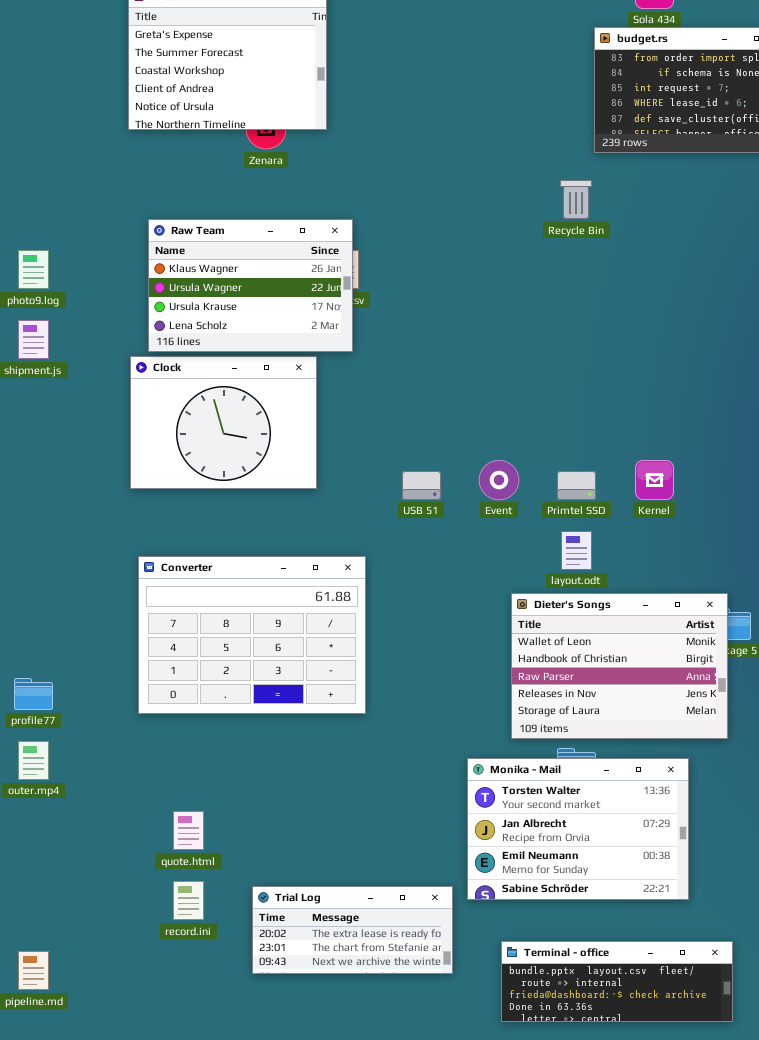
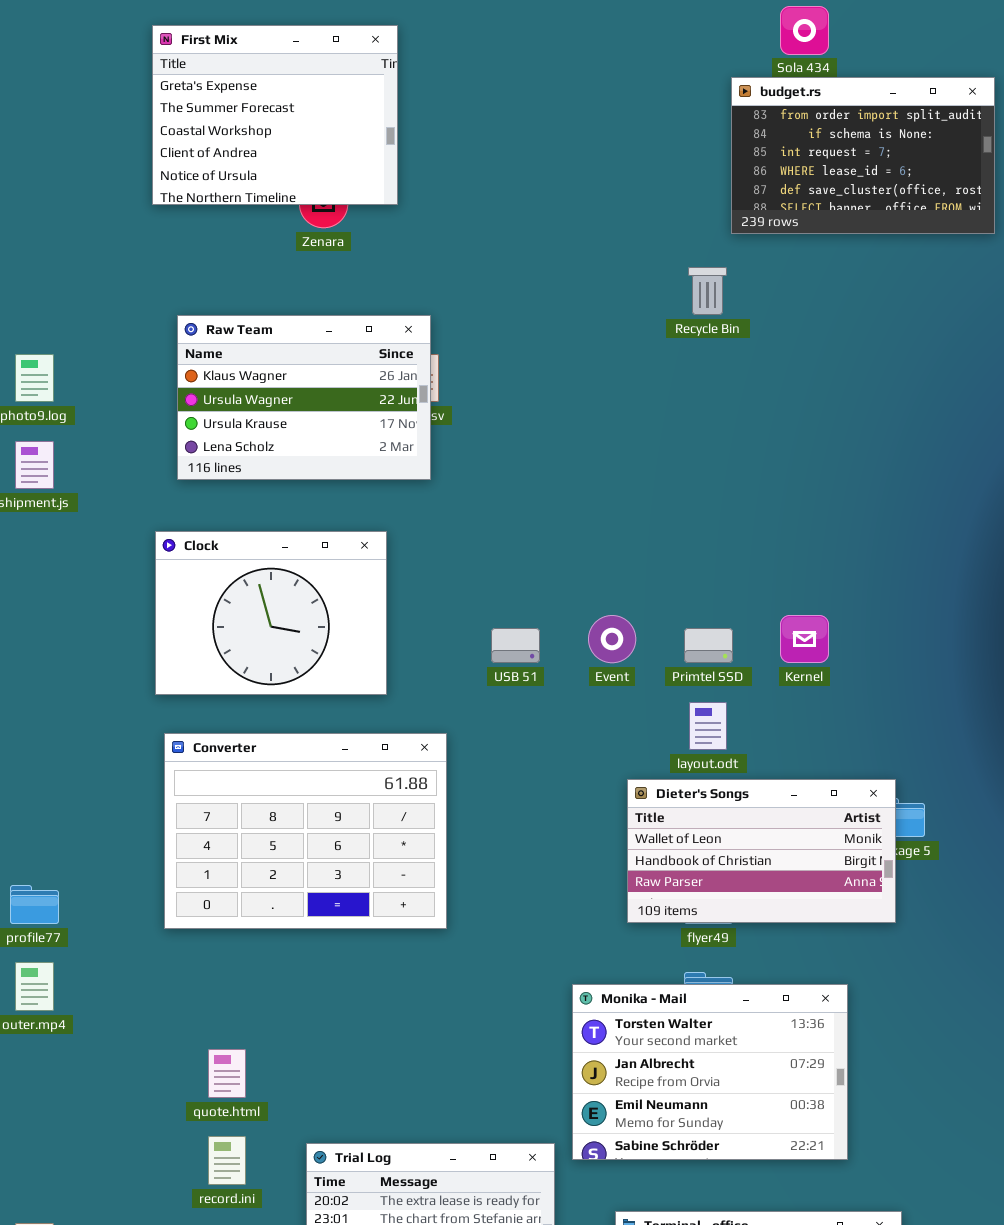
Clock: [130,356,317,489] -> [155,531,387,695], moved
Dieter's Songs: [511,593,728,739] -> [627,779,896,923], resized

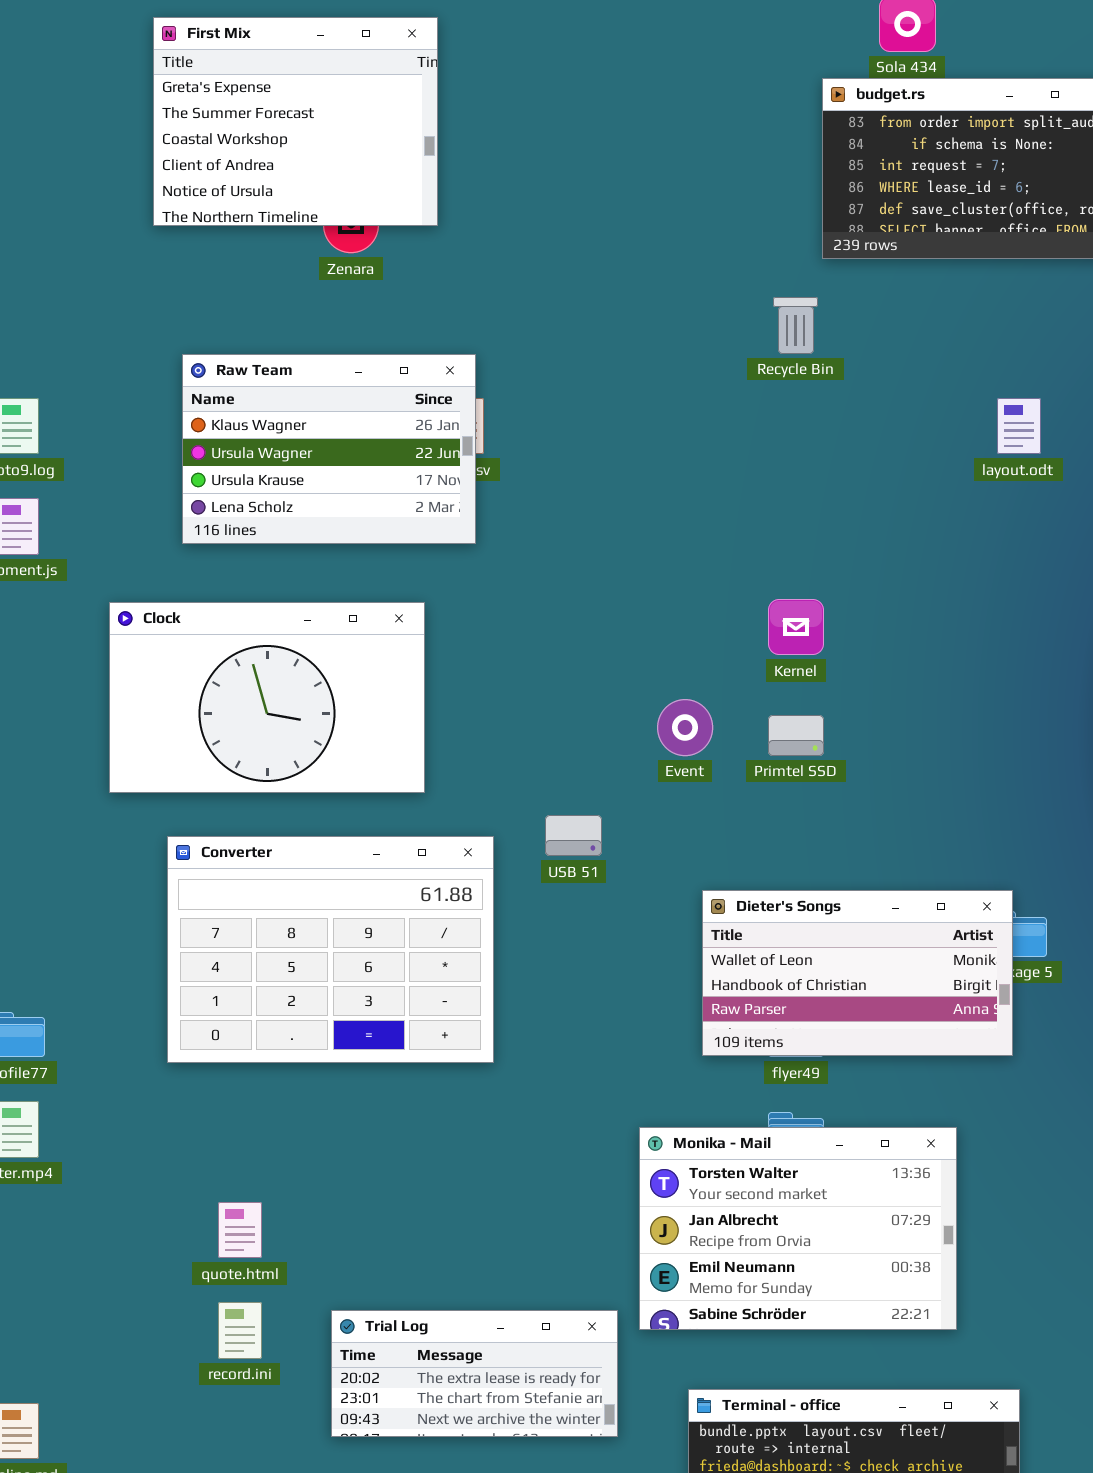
Clock: [155,531,387,695] -> [109,602,425,793], resized
Kernel: [780,615,829,663] -> [768,599,824,655], moved
USB 51: [491,628,540,663] -> [545,815,602,856], moved
layout.odt: [689,702,727,750] -> [997,398,1041,454], moved

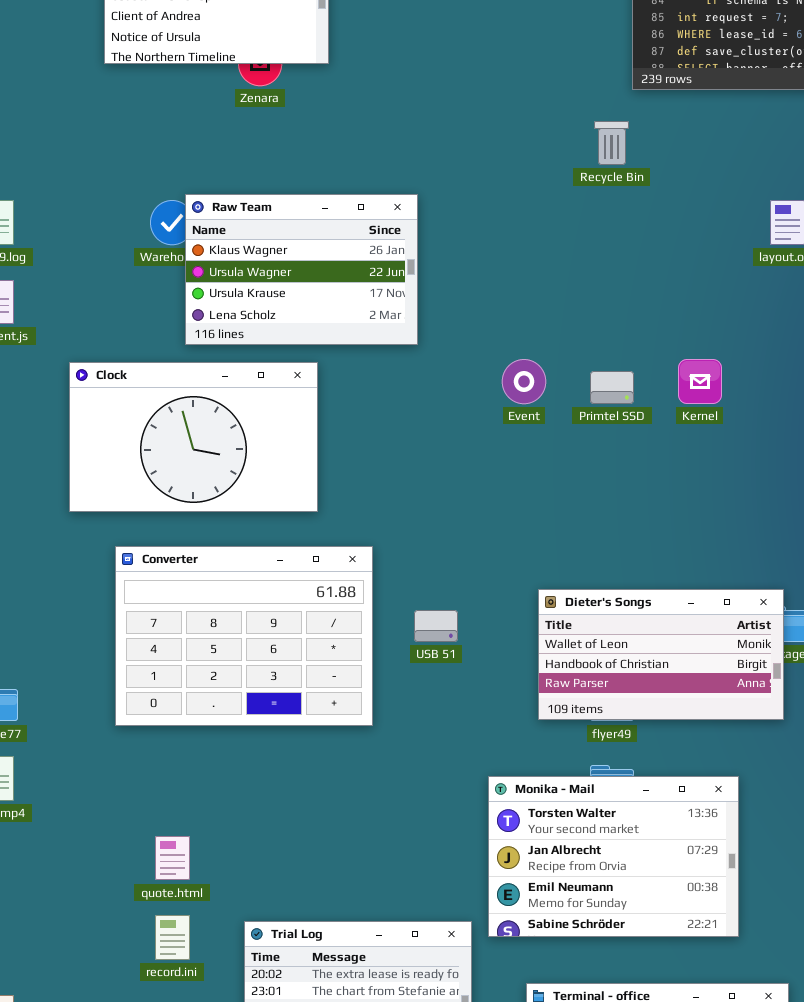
Raw Team: [182,354,476,544] -> [185,194,418,345], moved
Kernel: [768,599,824,655] -> [678,359,722,404], moved
Event: [657,699,713,756] -> [502,359,546,404], moved
Primtel SSD: [768,715,824,756] -> [590,371,634,404], moved
USB 51: [545,815,602,856] -> [414,610,458,642], moved

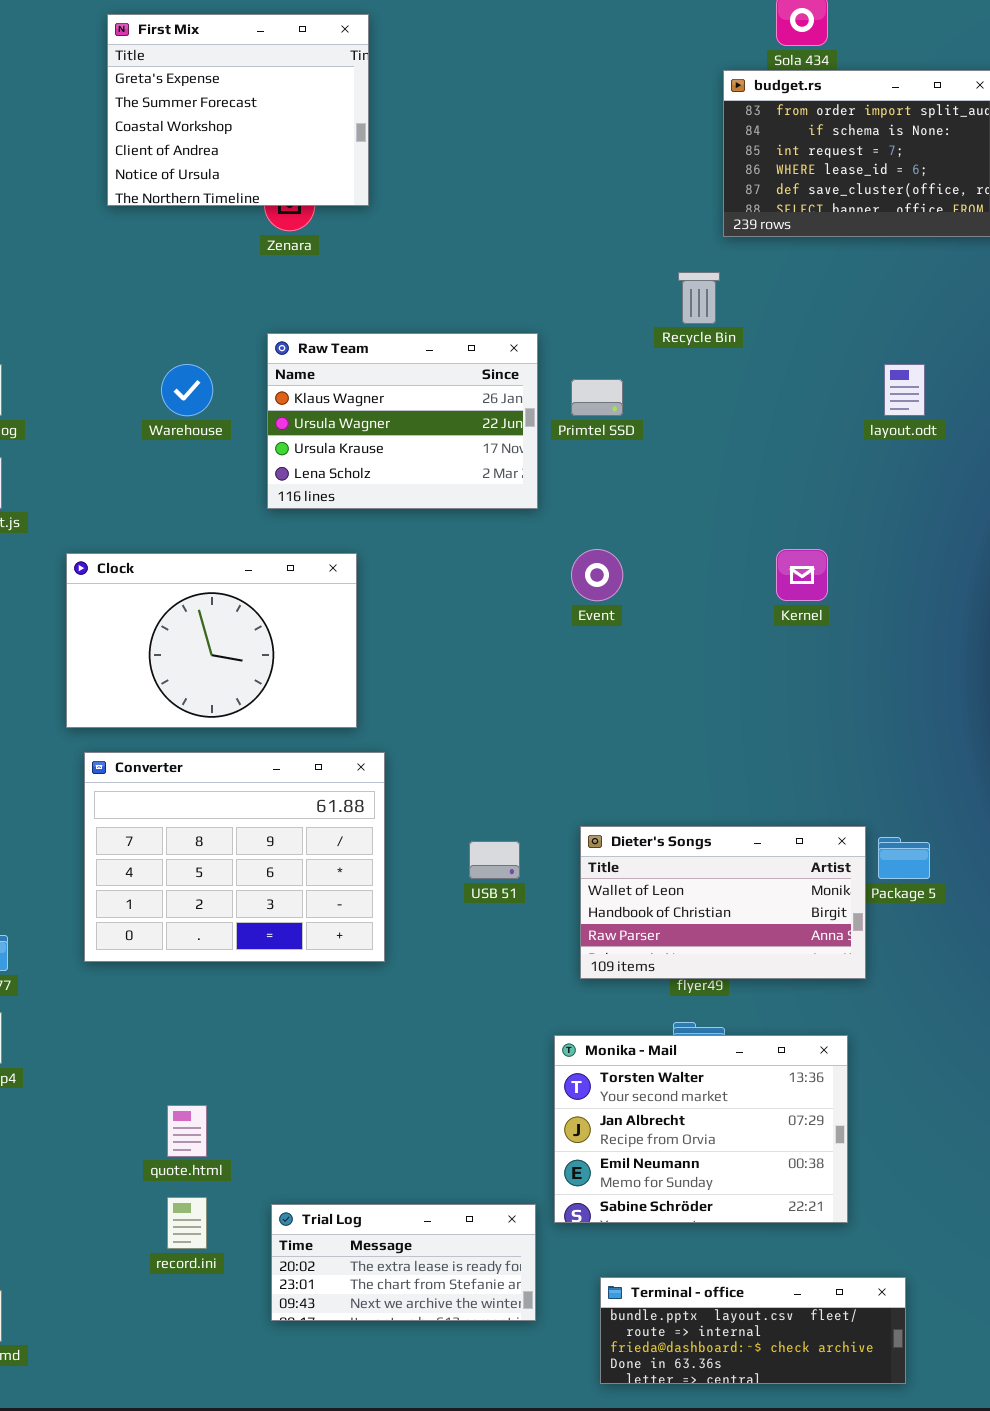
Raw Team: [185,194,418,345] -> [267,333,538,509], moved
Primtel SSD: [590,371,634,404] -> [571,379,623,416], moved
Converter: [115,546,373,726] -> [84,752,385,962], moved
Dieter's Songs: [538,589,784,720] -> [580,826,866,979], moved

